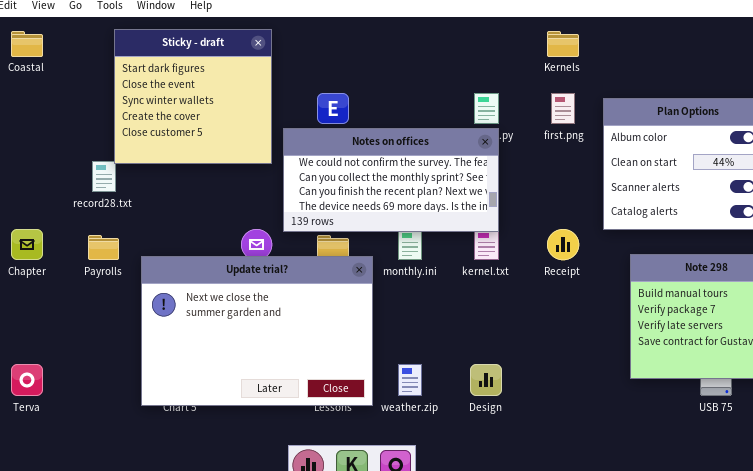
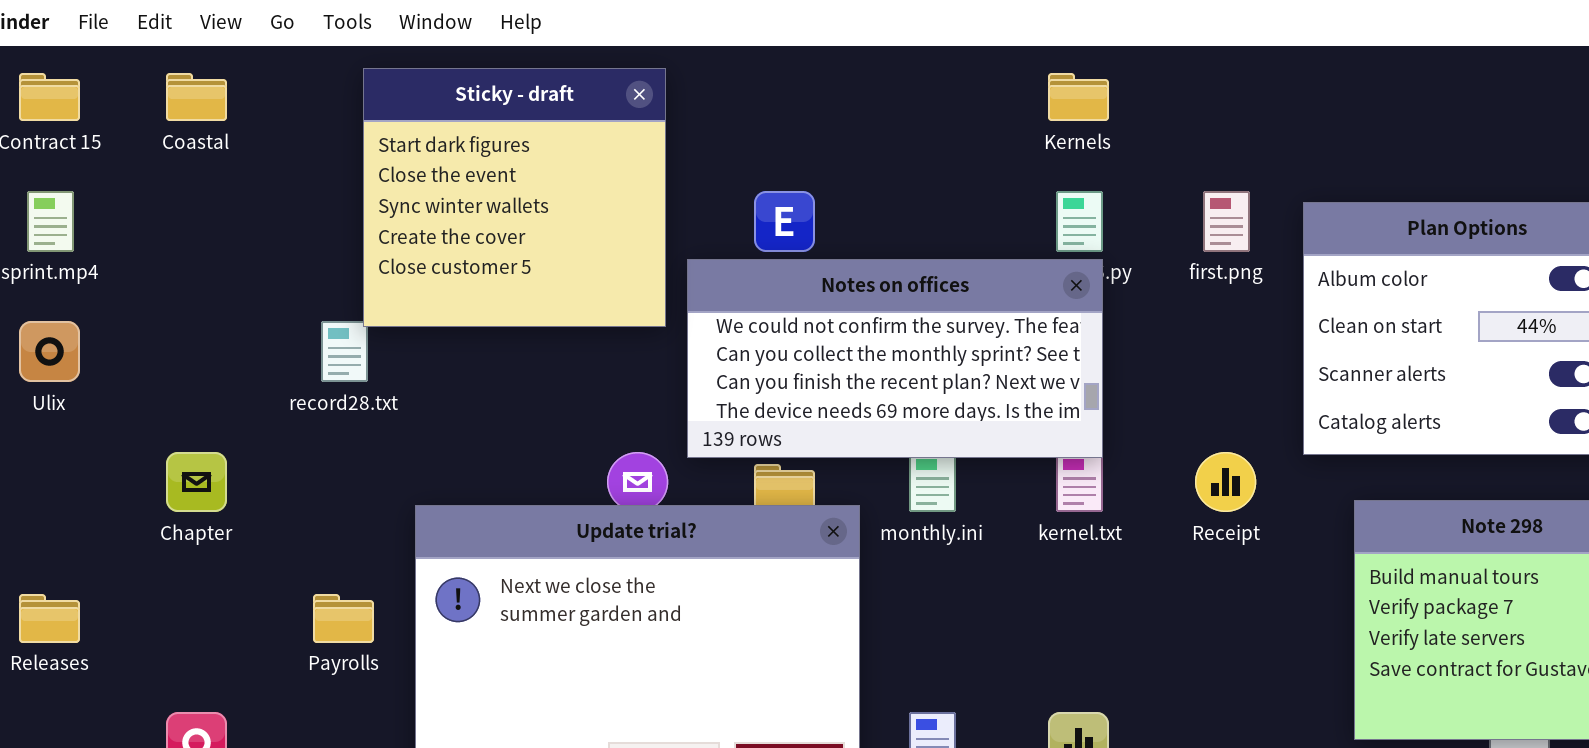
Kernels: [547,31,579,57] -> [1048,73,1109,121], moved
Payrolls: [88,235,119,260] -> [313,594,374,643], moved

